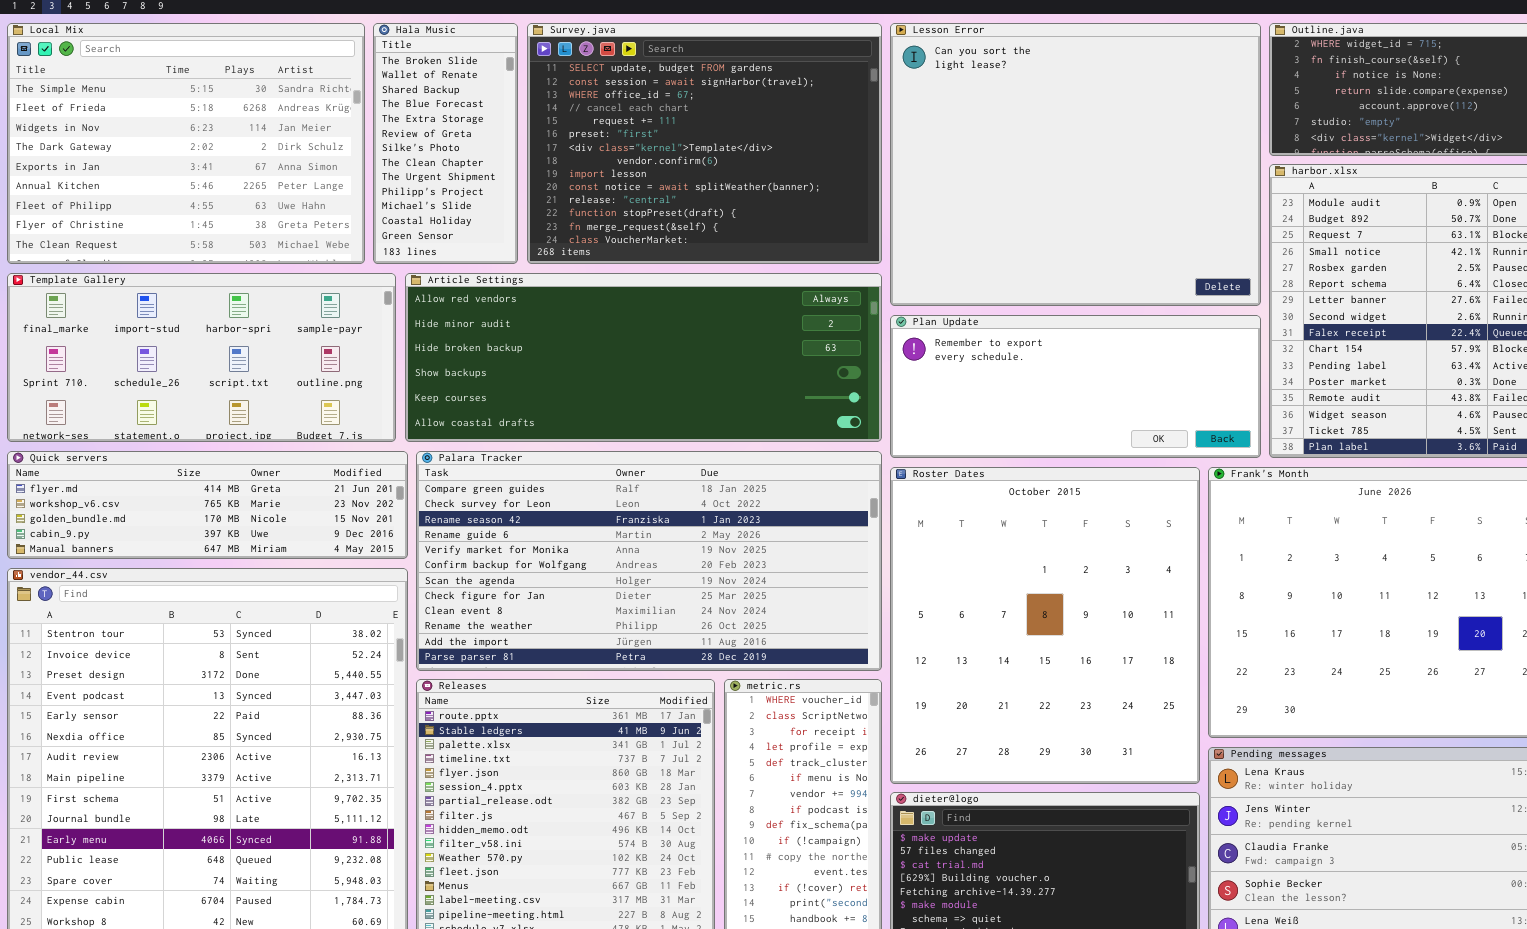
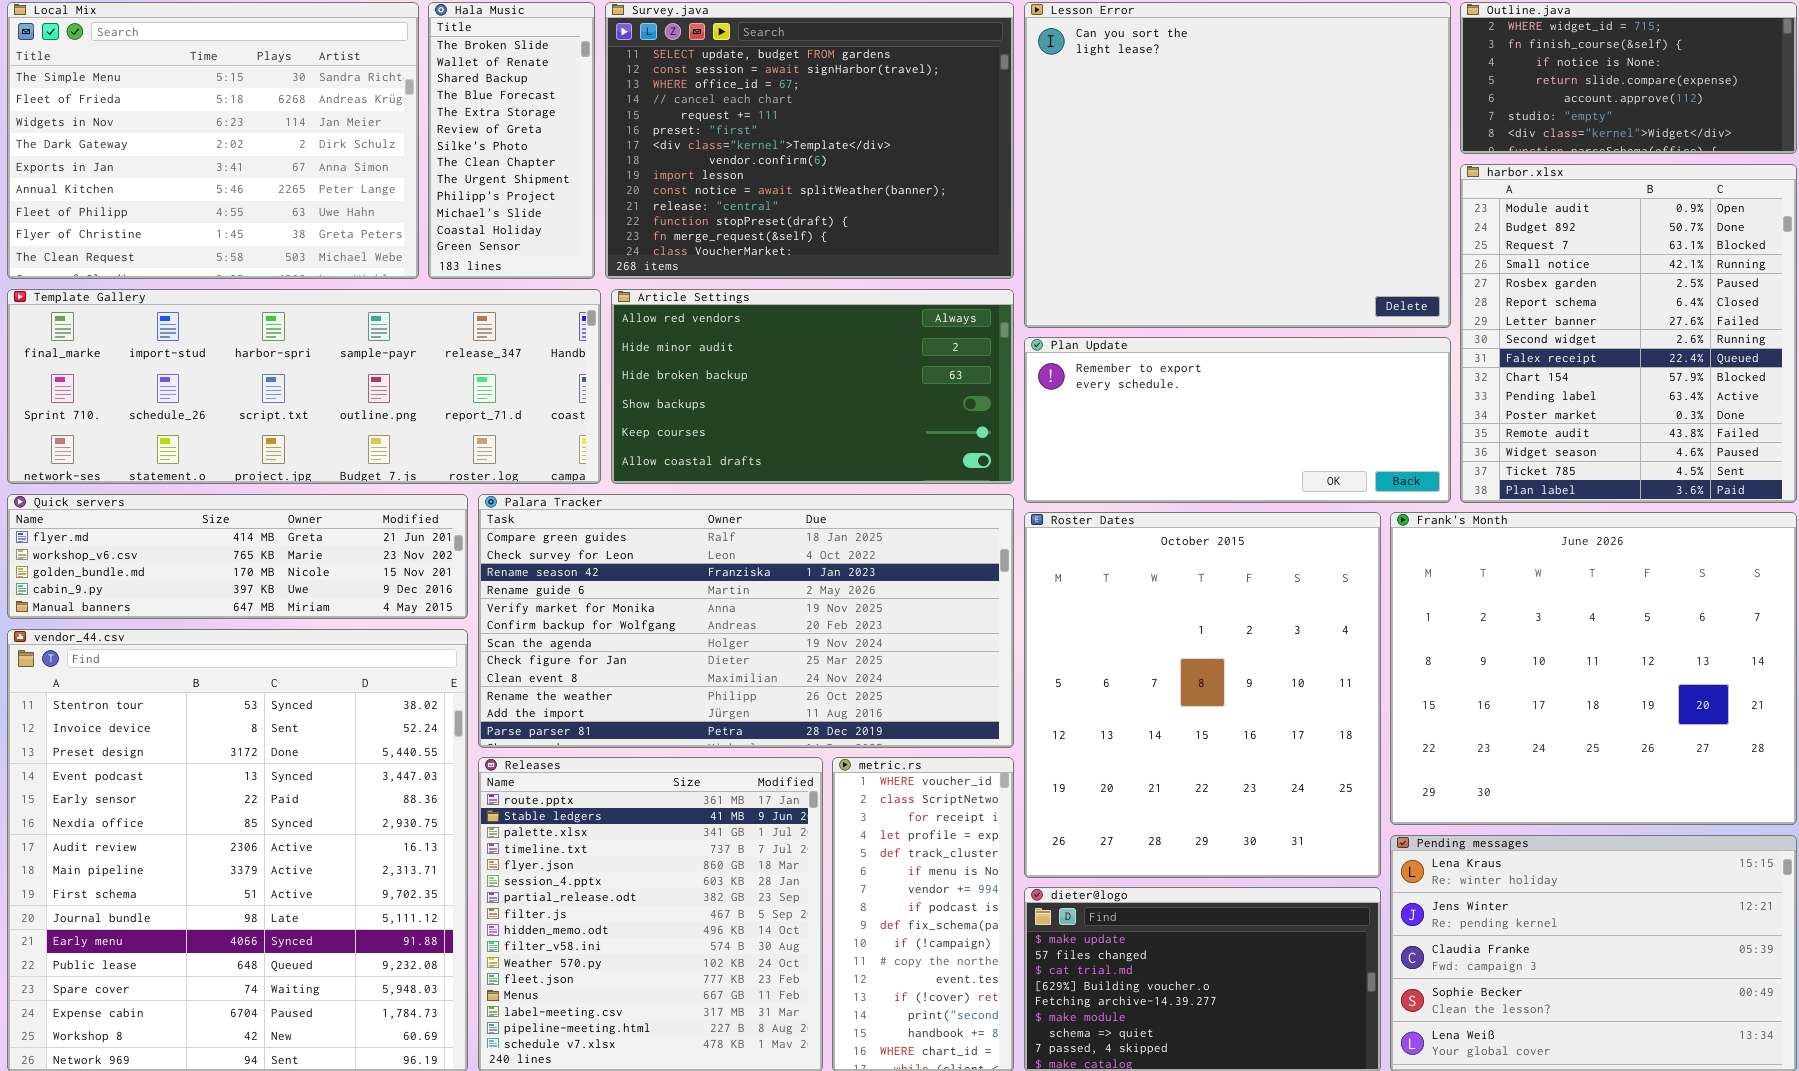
Template Gallery: [7,273,396,442] -> [7,289,601,484], resized
Article Settings: [405,273,882,442] -> [611,289,1014,484], resized

